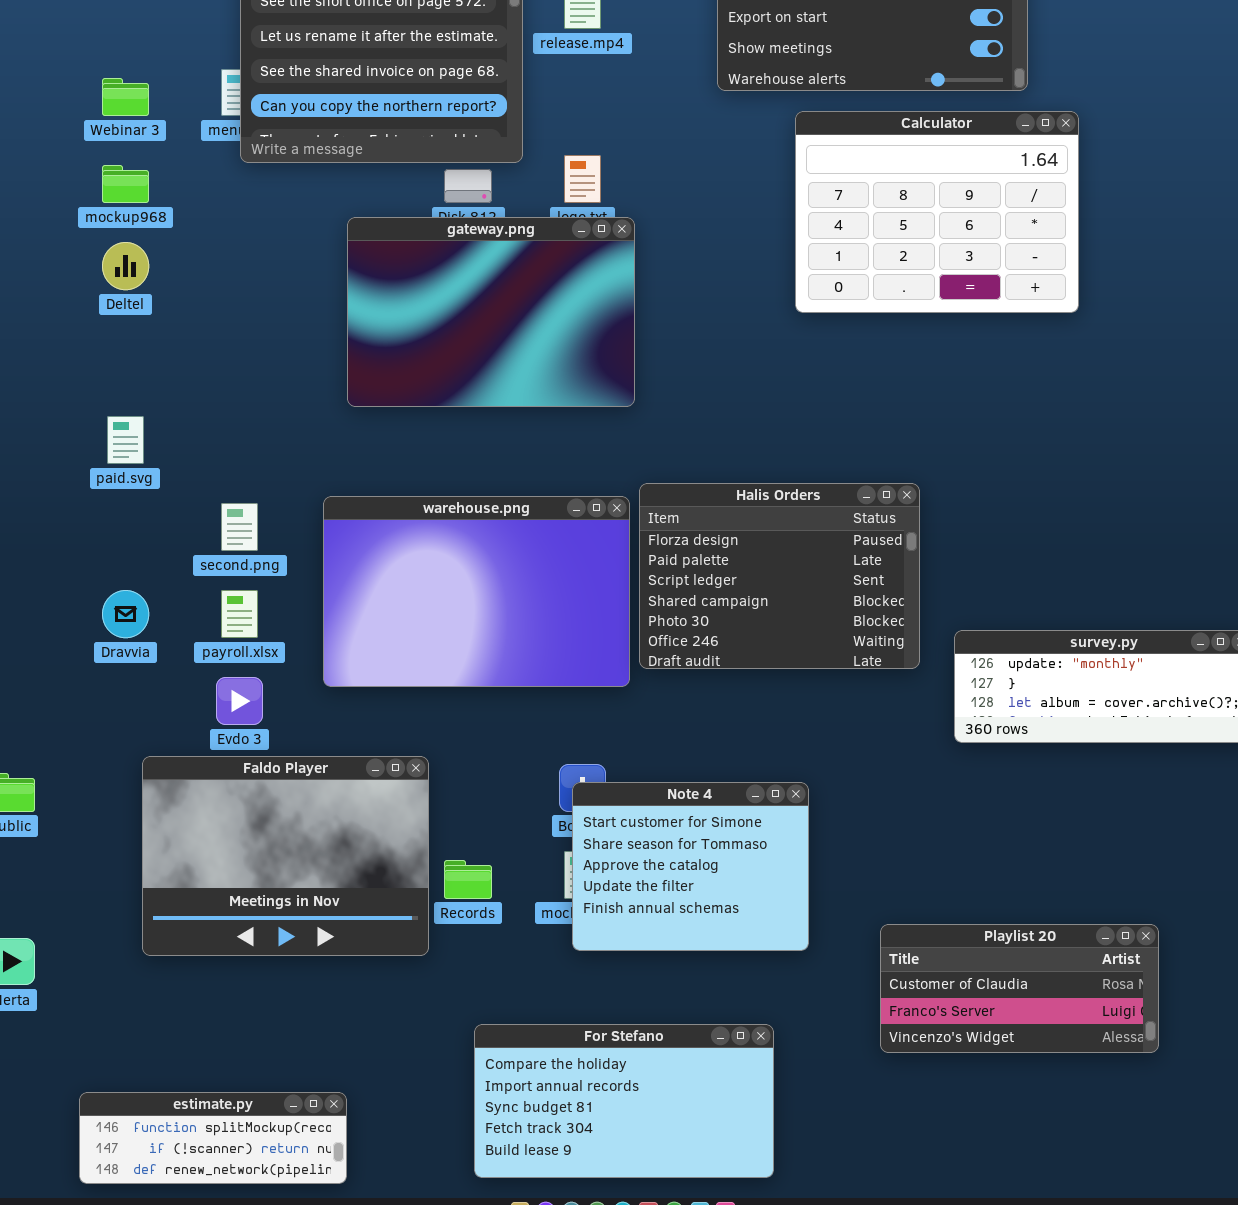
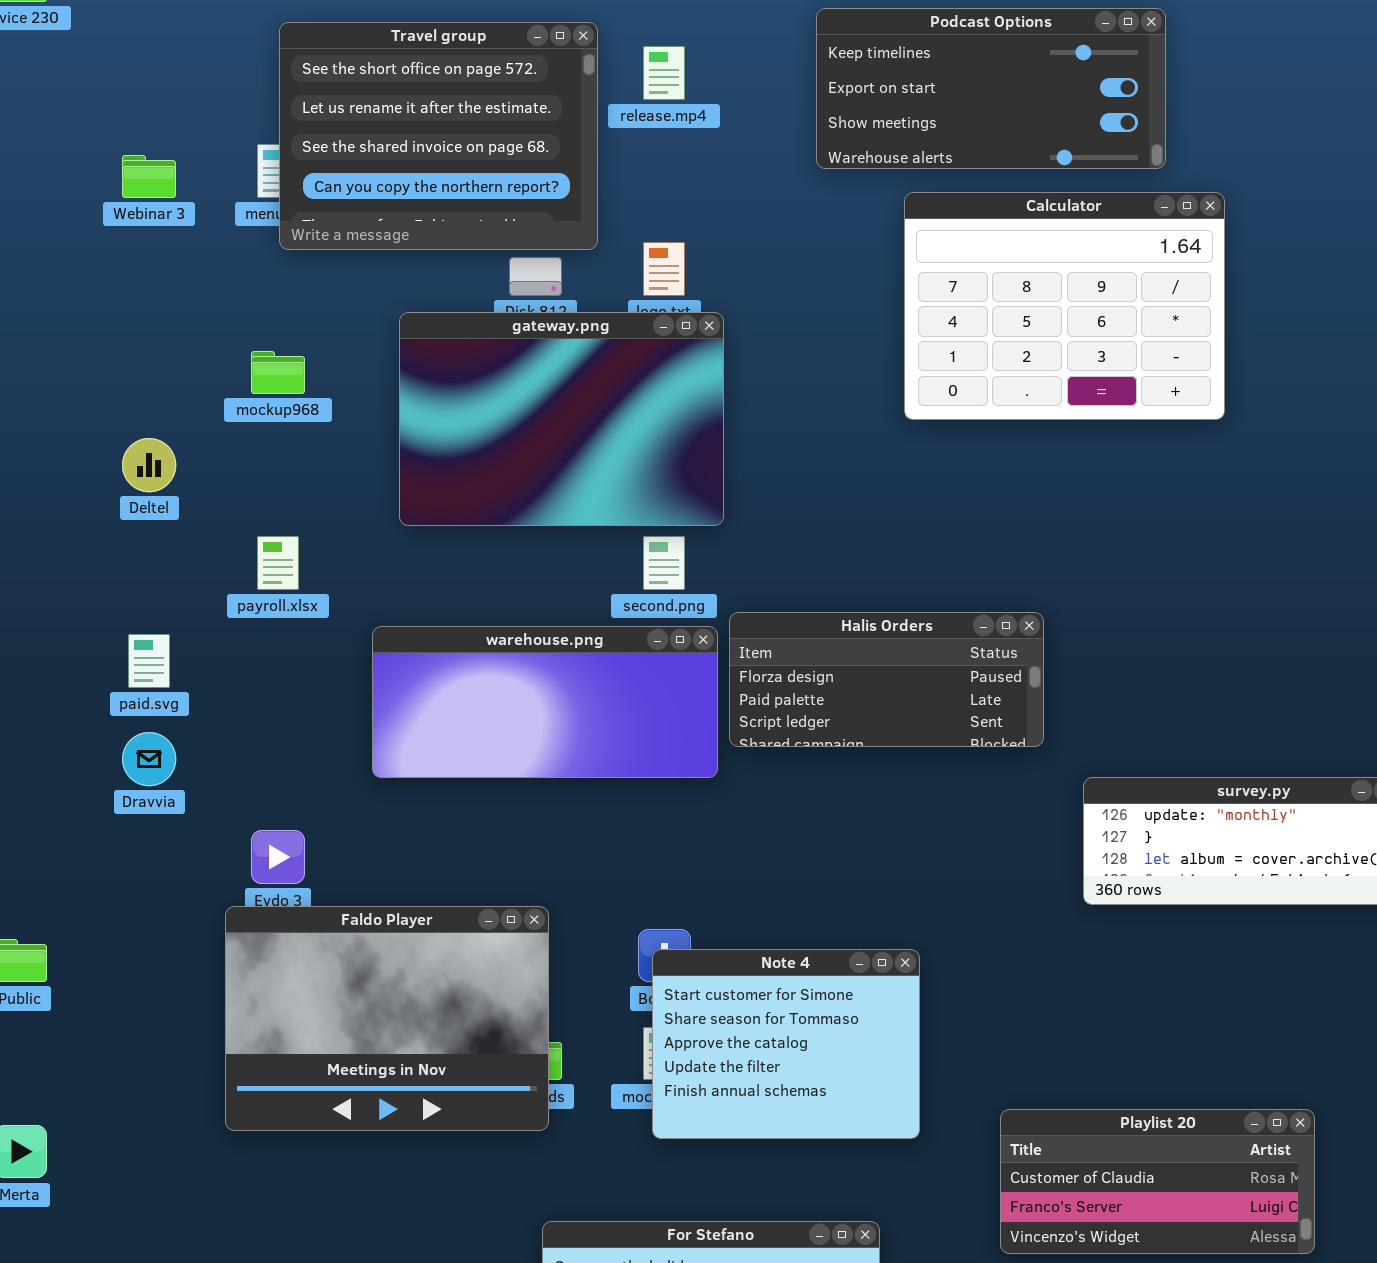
mockup968: [102,165,149,203] -> [251,351,305,394], moved
Deltel: [102,242,149,290] -> [122,438,176,492], moved
paid.svg: [107,416,144,464] -> [128,634,170,688], moved
Halis Orders: [639,483,920,669] -> [729,612,1044,747], resized
warehouse.png: [323,496,630,687] -> [372,626,718,778], resized
second.png: [221,503,258,551] -> [643,536,685,590], moved
payroll.xlsx: [221,590,258,638] -> [257,536,299,590], moved
Faldo Player: [142,756,429,956] -> [225,906,549,1131], moved

